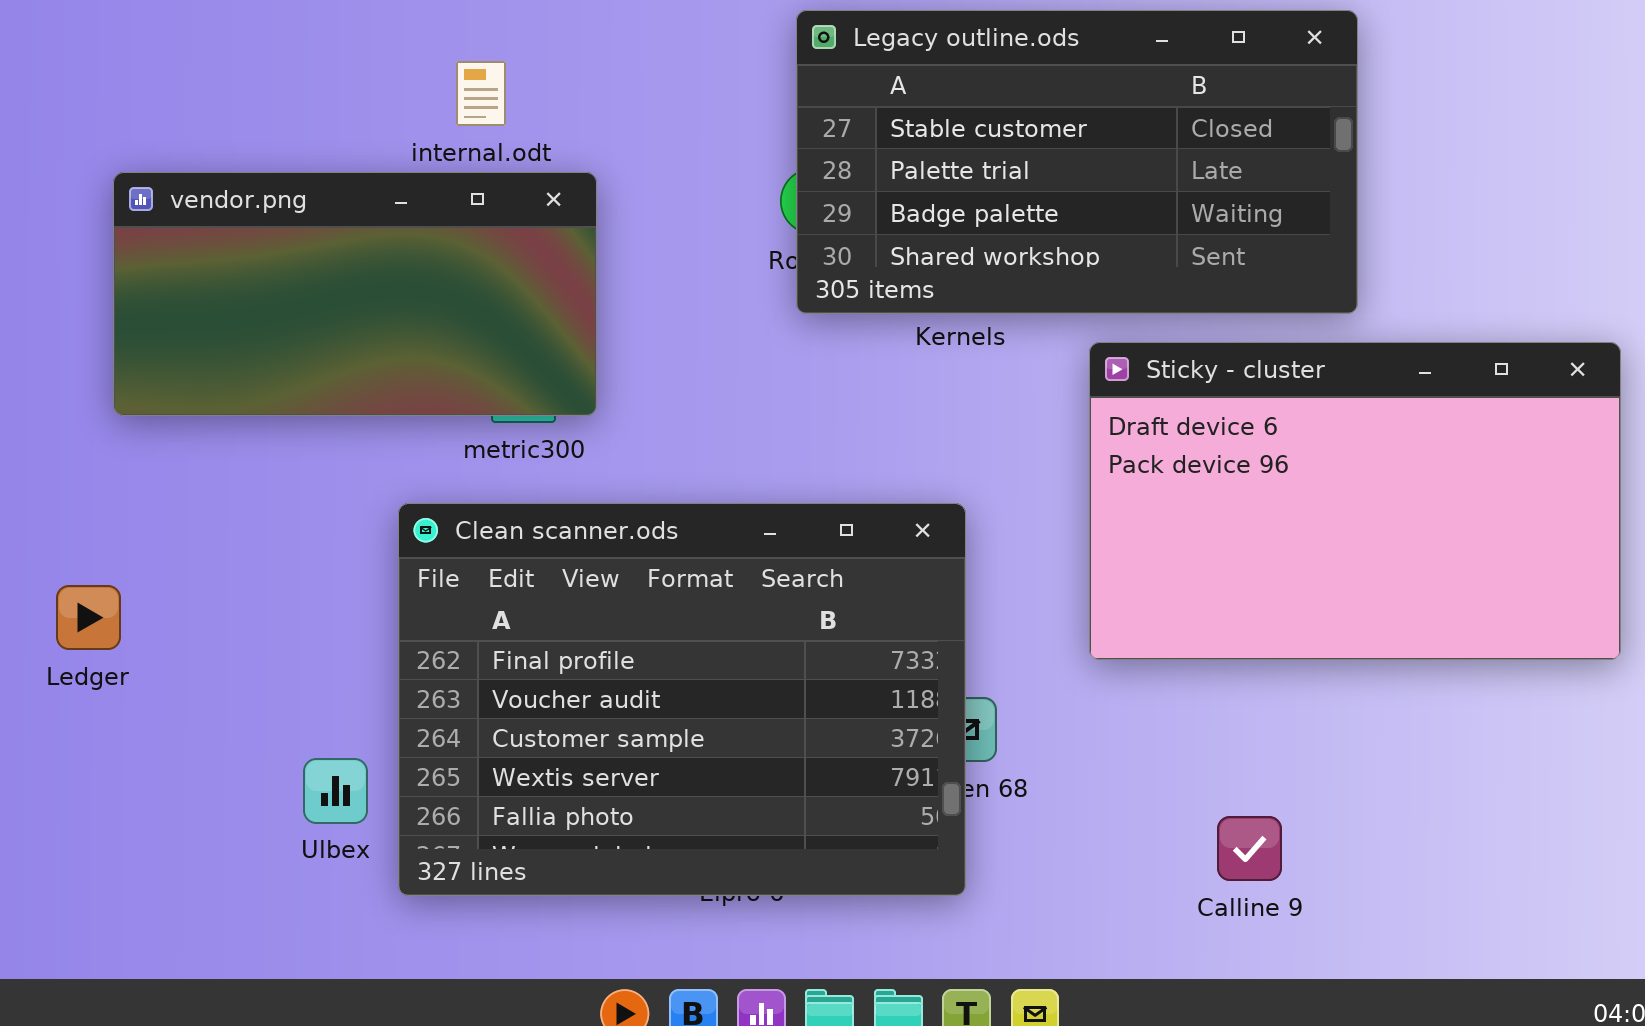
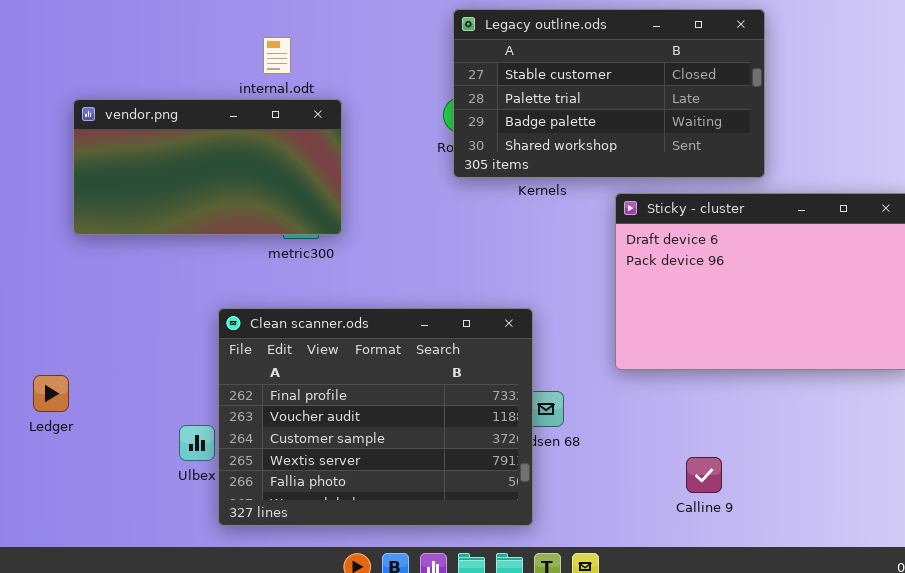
Clean scanner.ods: [398,503,966,896] -> [218,308,533,526], moved
Ledger: [56,585,121,650] -> [33,375,69,412], moved

